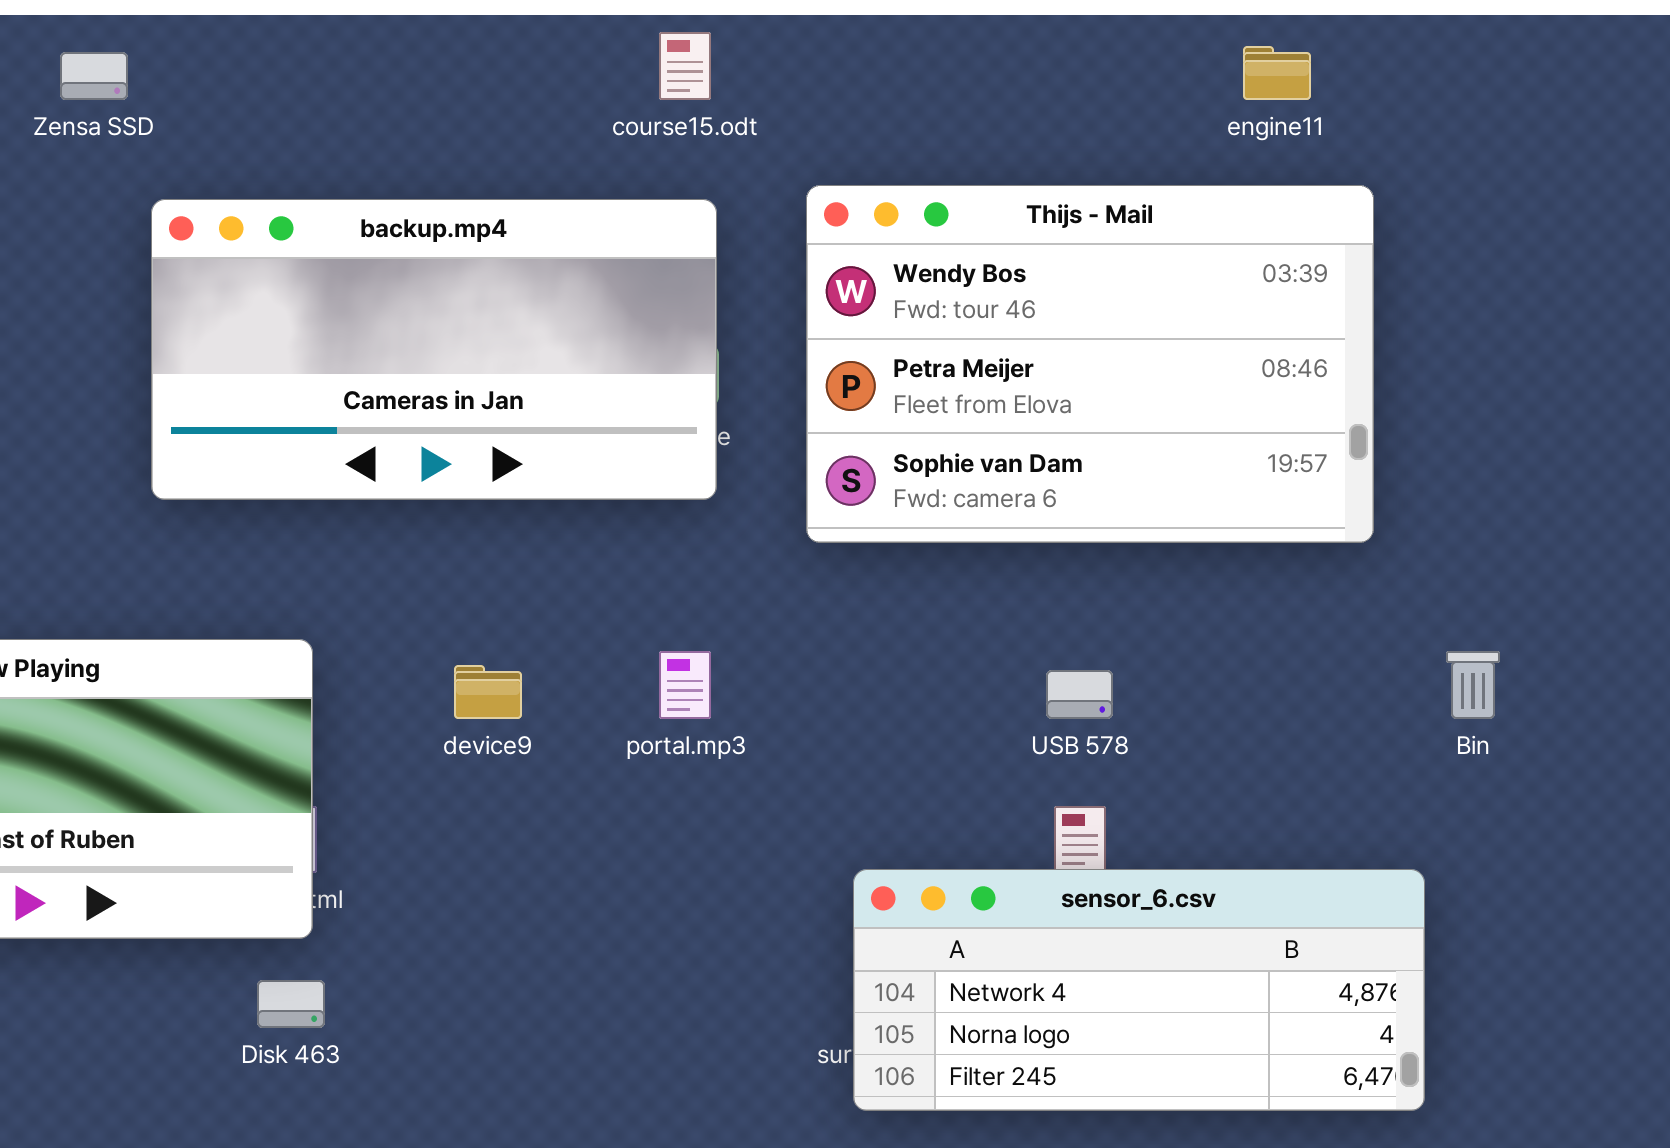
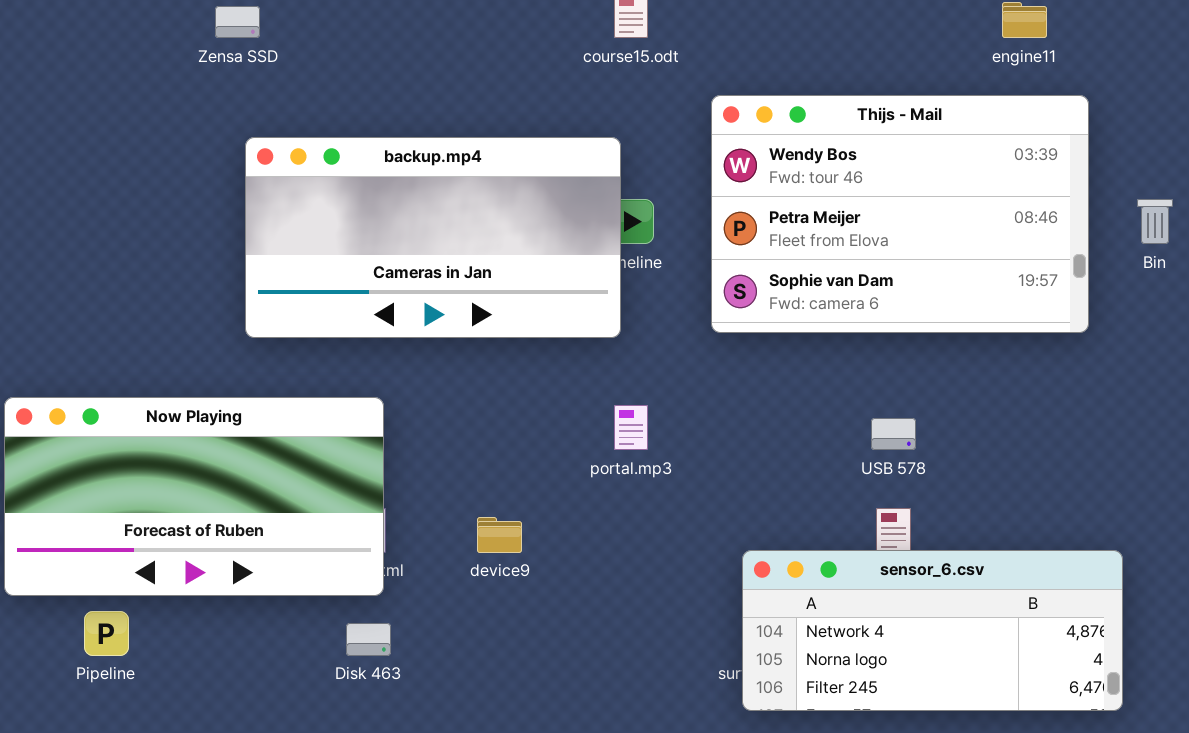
backup.mp4: [151,199,717,500] -> [245,137,621,338], moved
Bin: [1446,651,1500,719] -> [1137,199,1173,244], moved
device9: [454,665,522,719] -> [477,517,522,553], moved

